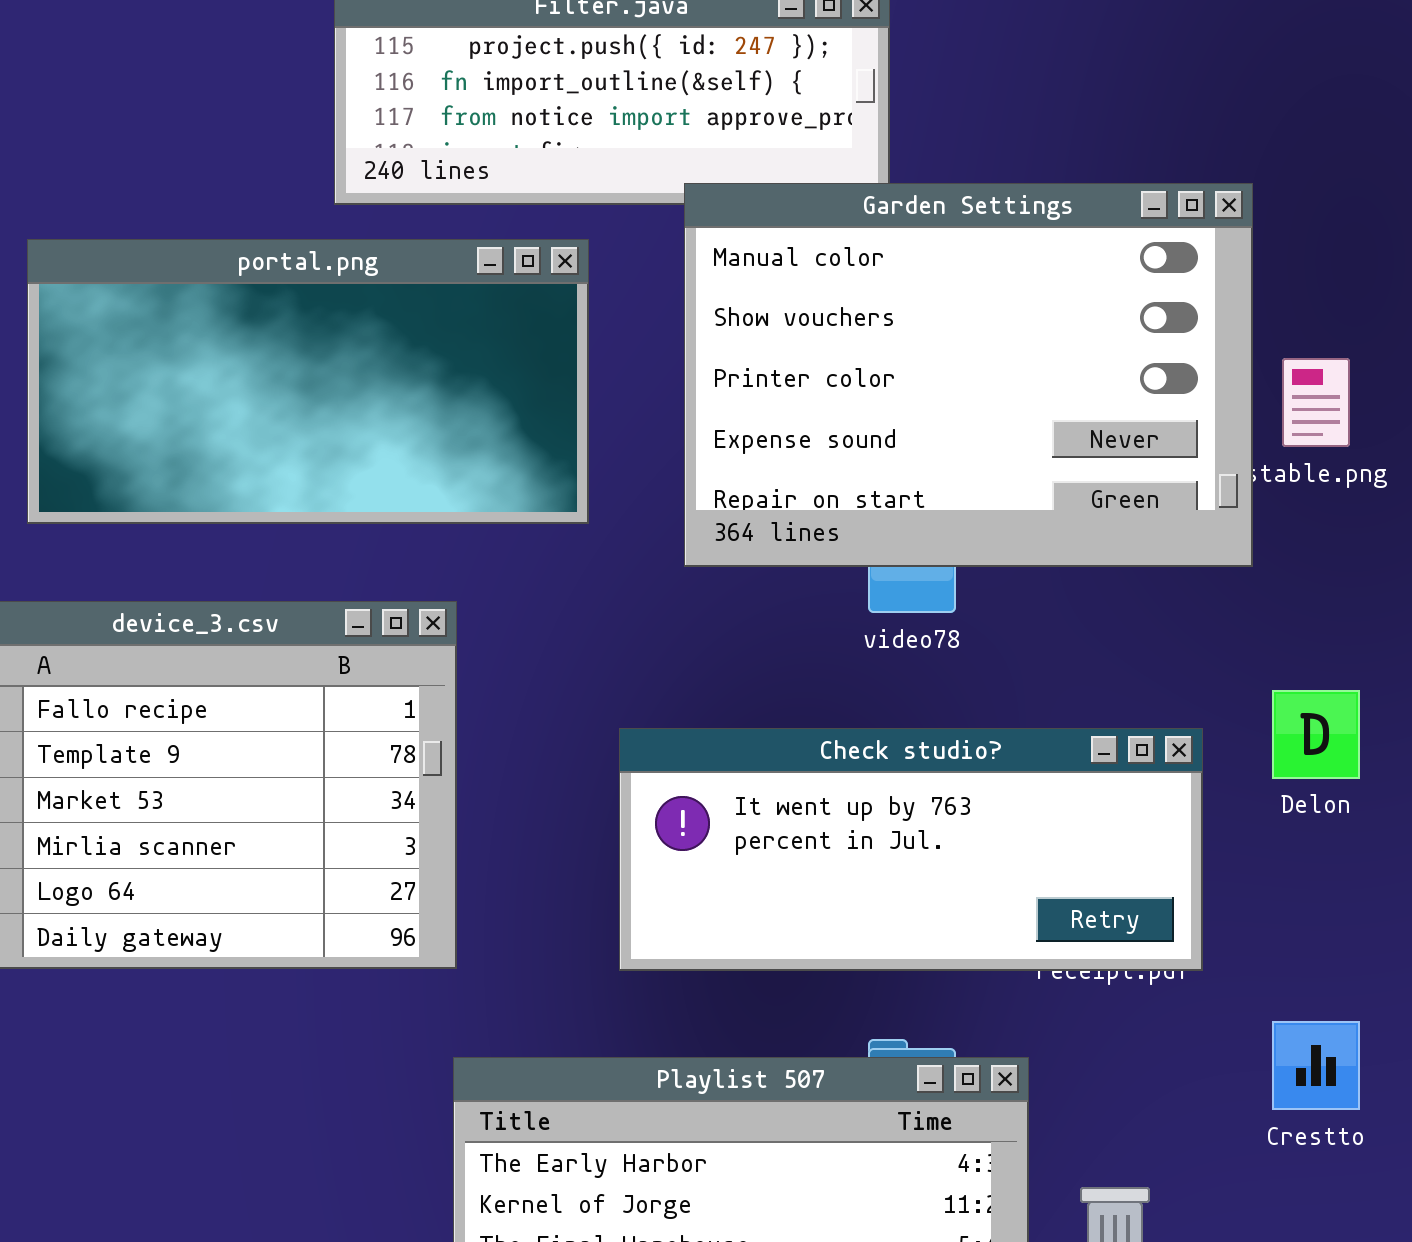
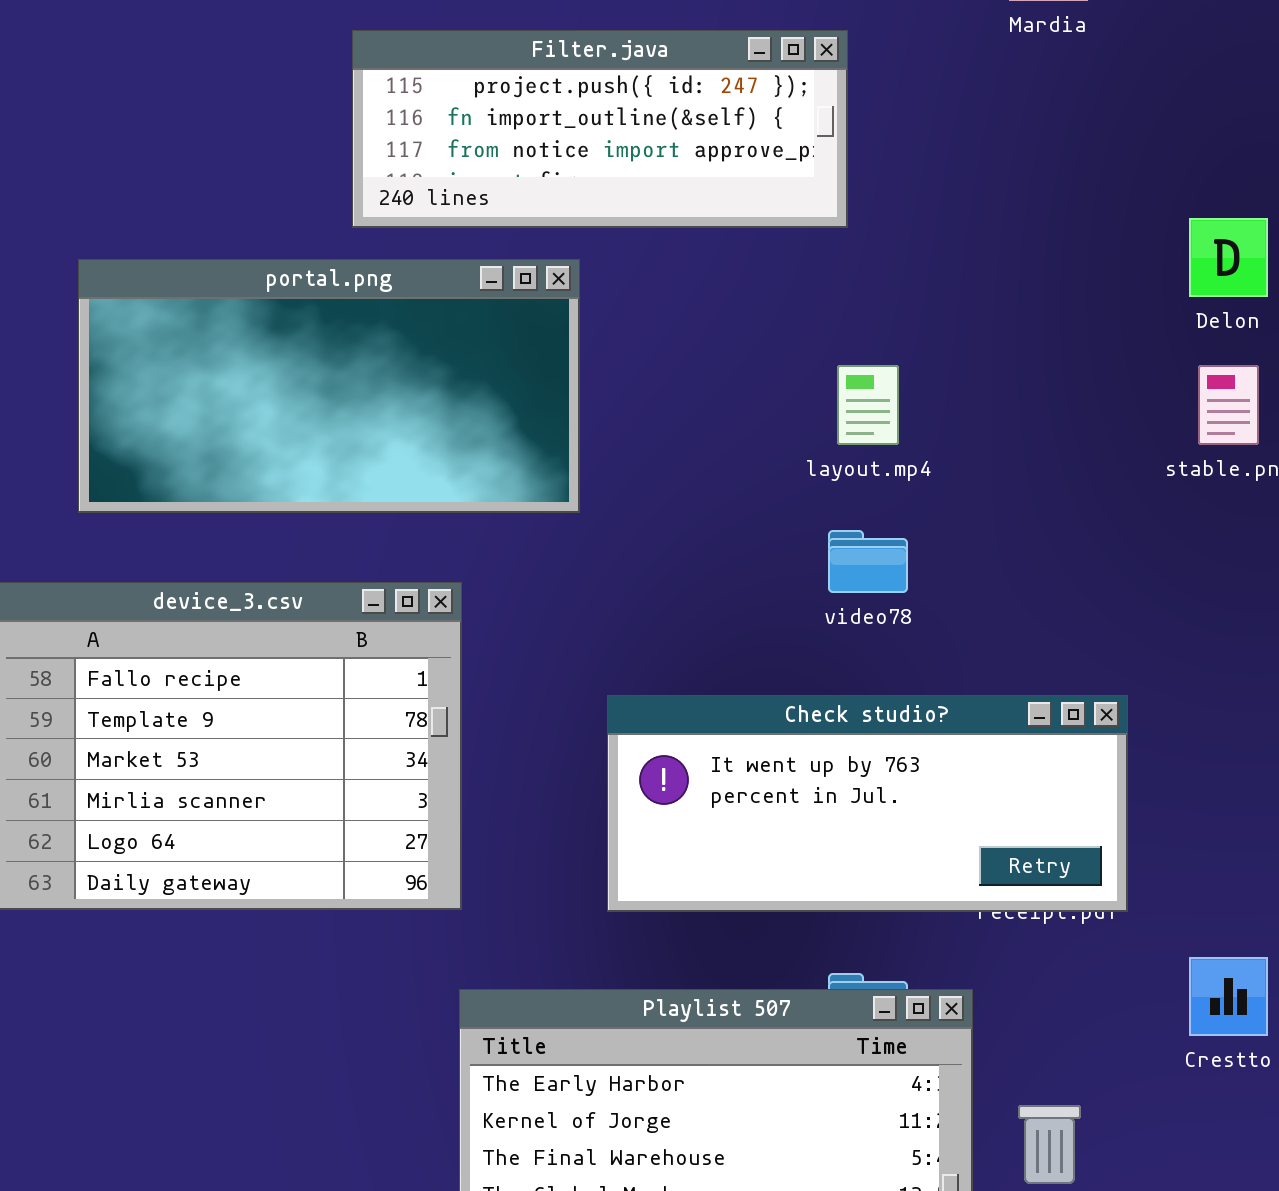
Garden Settings: [684,183,1253,567] -> none, closed
Delon: [1272,690,1360,779] -> [1189,218,1268,297], moved

